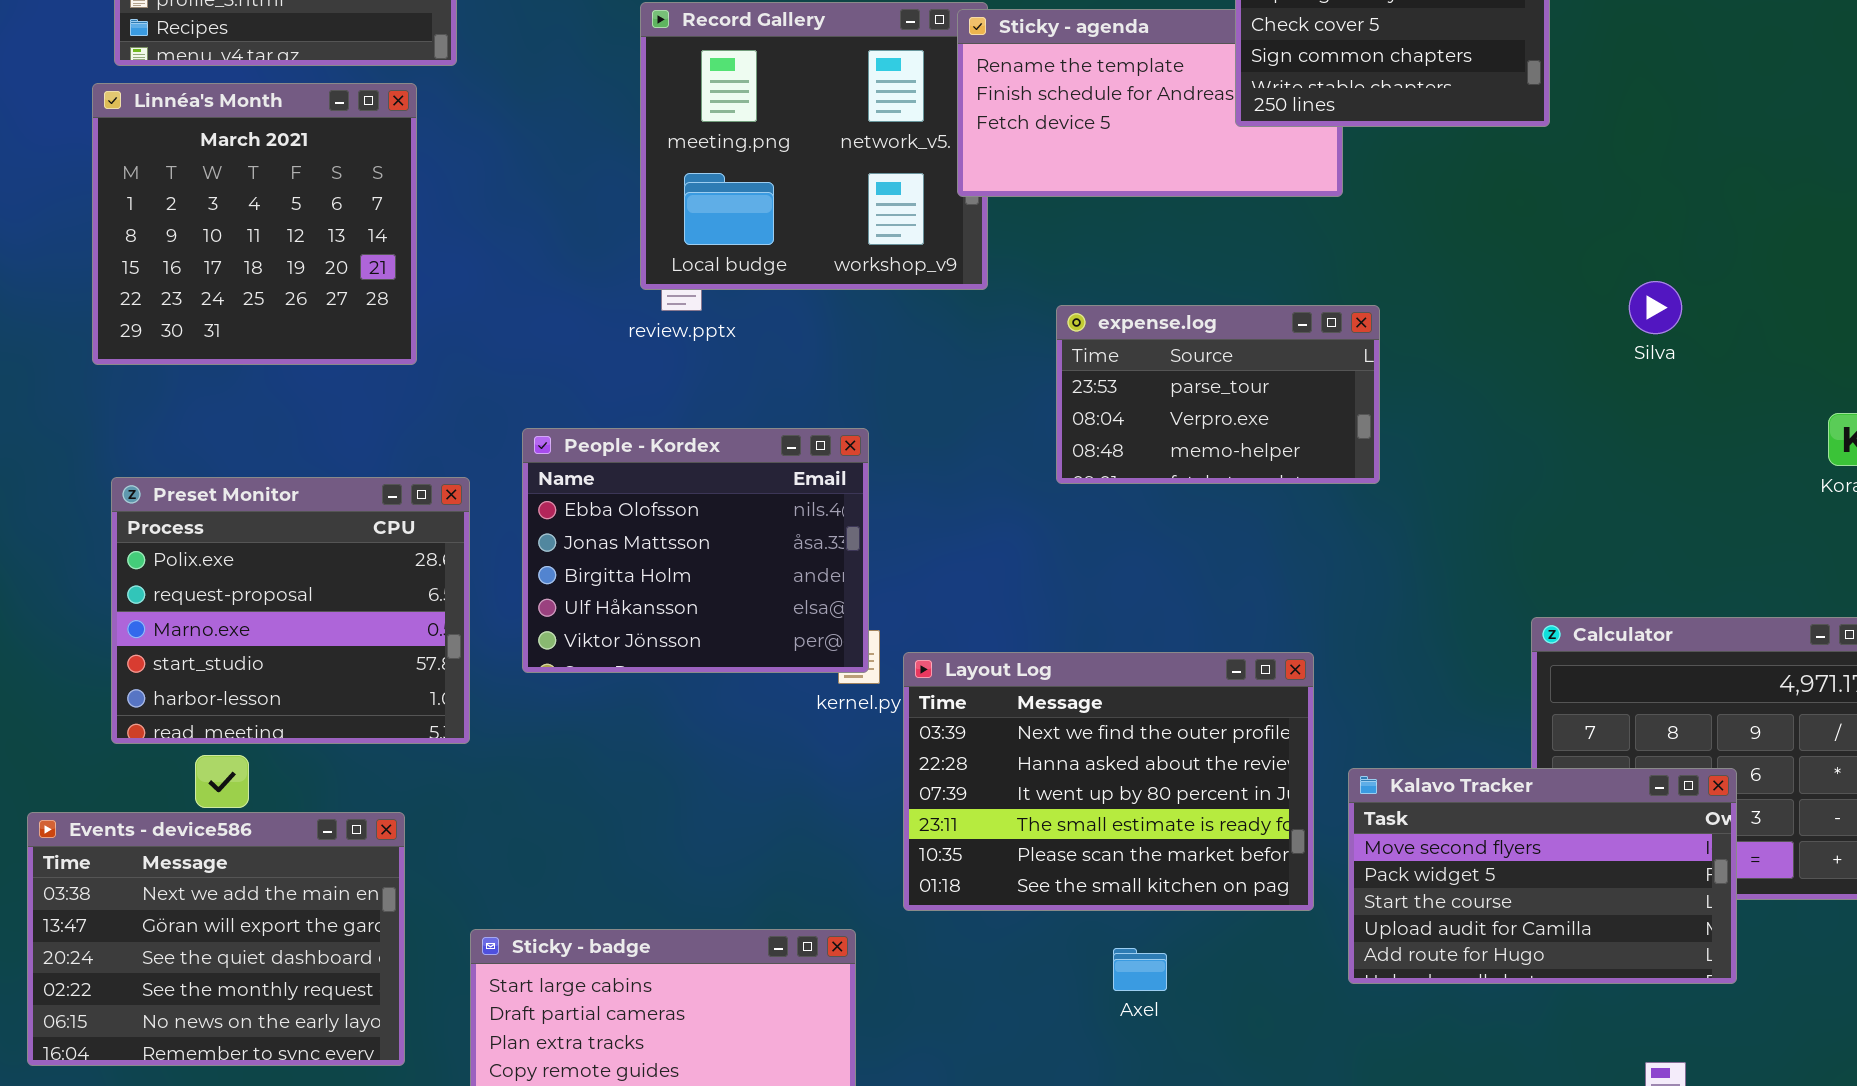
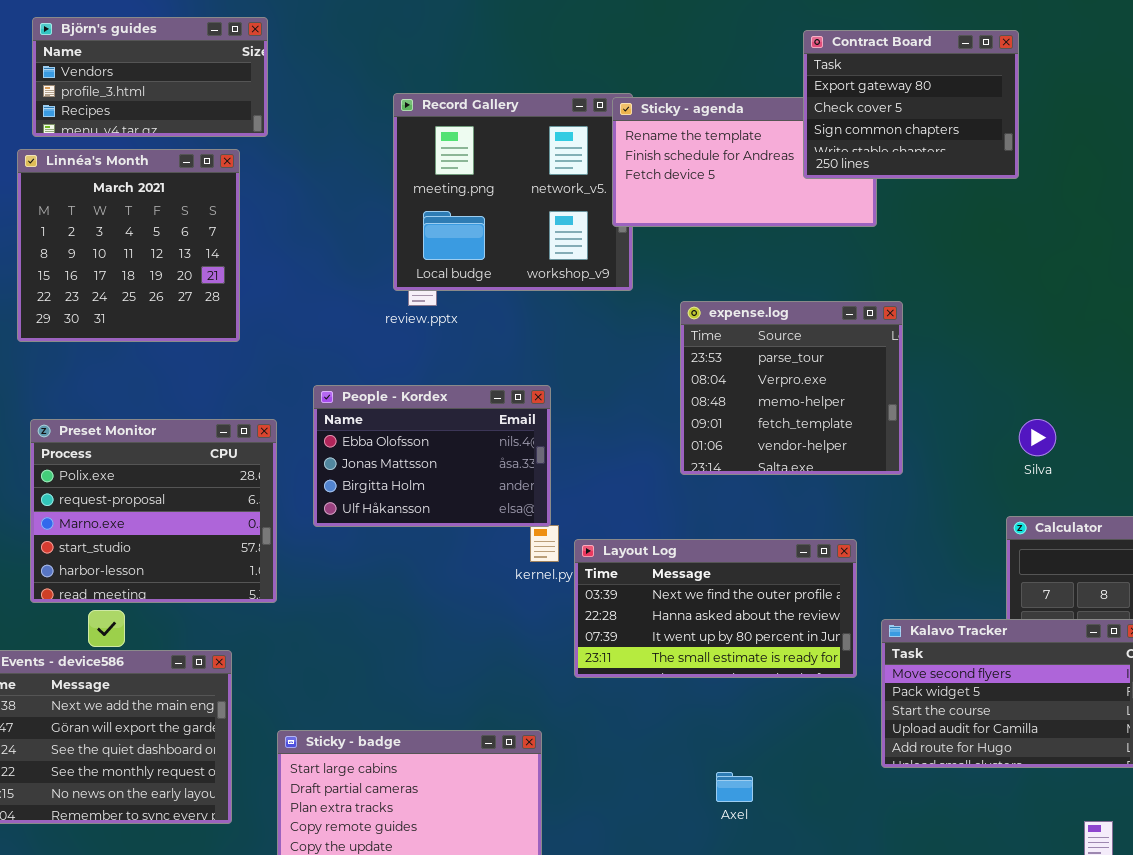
Silva: [1629,281,1682,334] -> [1019,419,1056,456], moved
expense.log: [1056,305,1380,484] -> [680,301,903,475], resized
People - Kordex: [522,428,869,673] -> [313,385,551,527], resized
Layout Log: [903,652,1314,911] -> [574,539,857,678], resized
Axel: [1113,948,1167,991] -> [716,772,753,802], moved

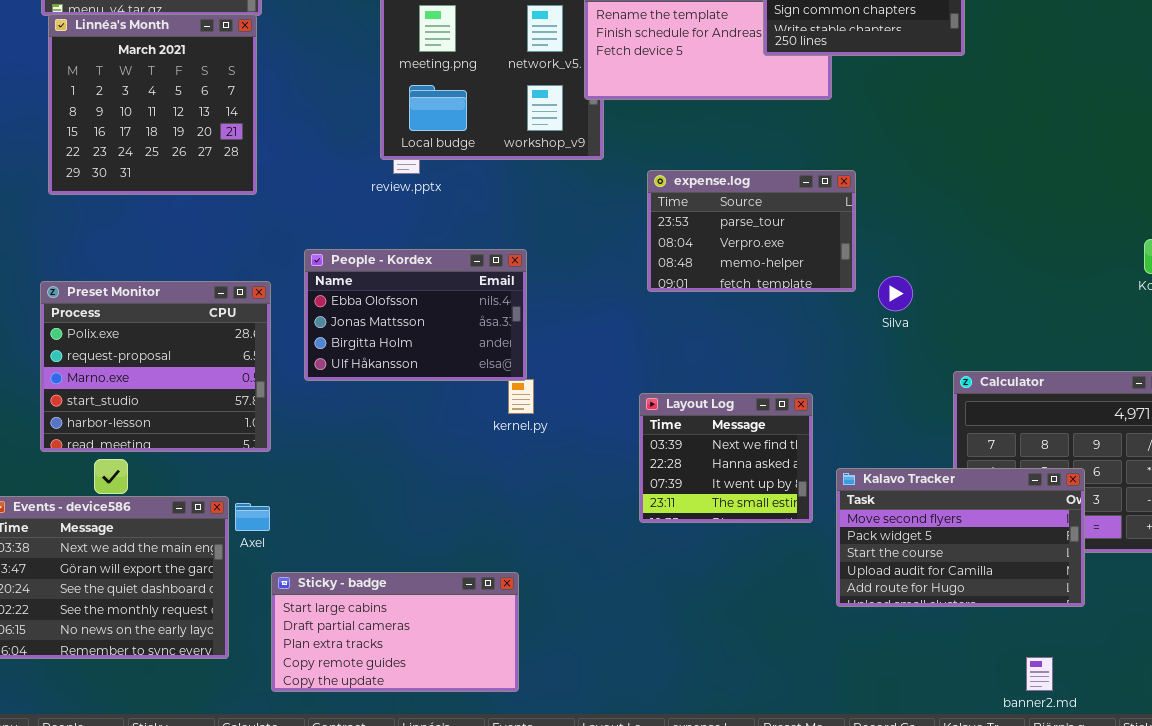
Linnéa's Month: [17,149,240,342] -> [48,14,257,195], moved
expense.log: [680,301,903,475] -> [647,170,856,292], resized
Silva: [1019,419,1056,456] -> [878,276,913,311], moved
Layout Log: [574,539,857,678] -> [639,393,813,523], resized
Axel: [716,772,753,802] -> [235,503,270,531], moved

